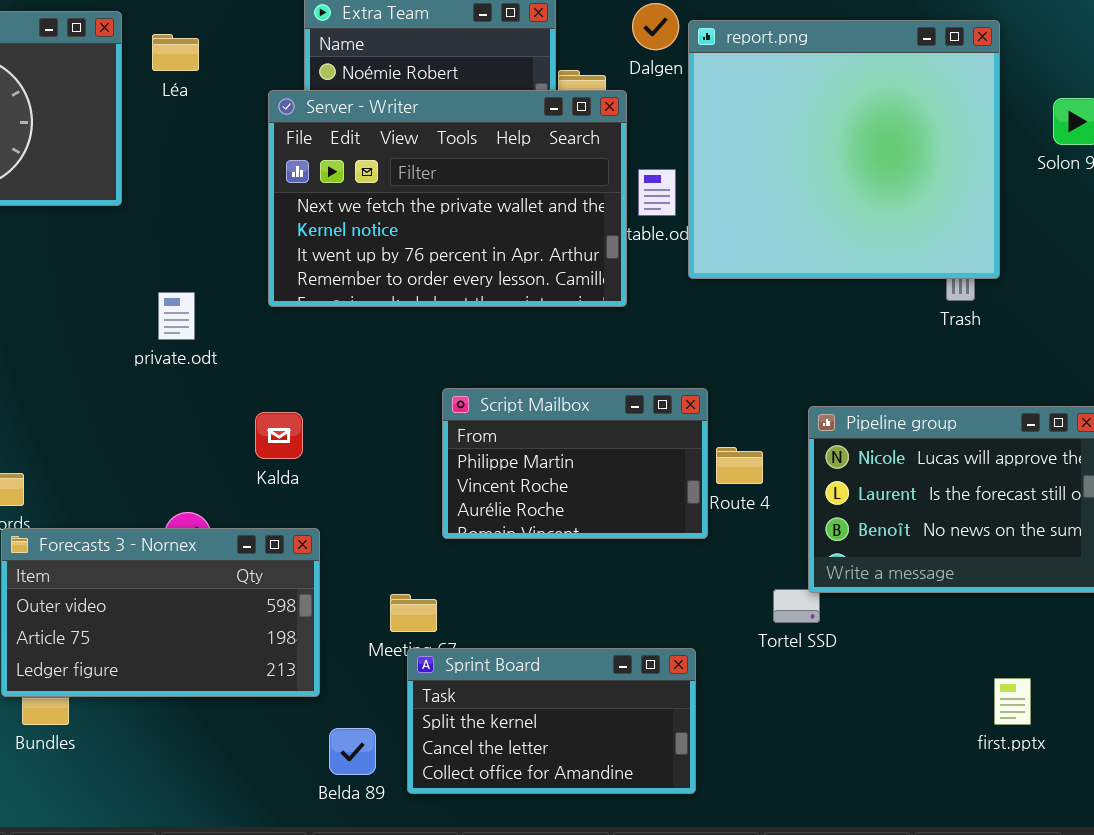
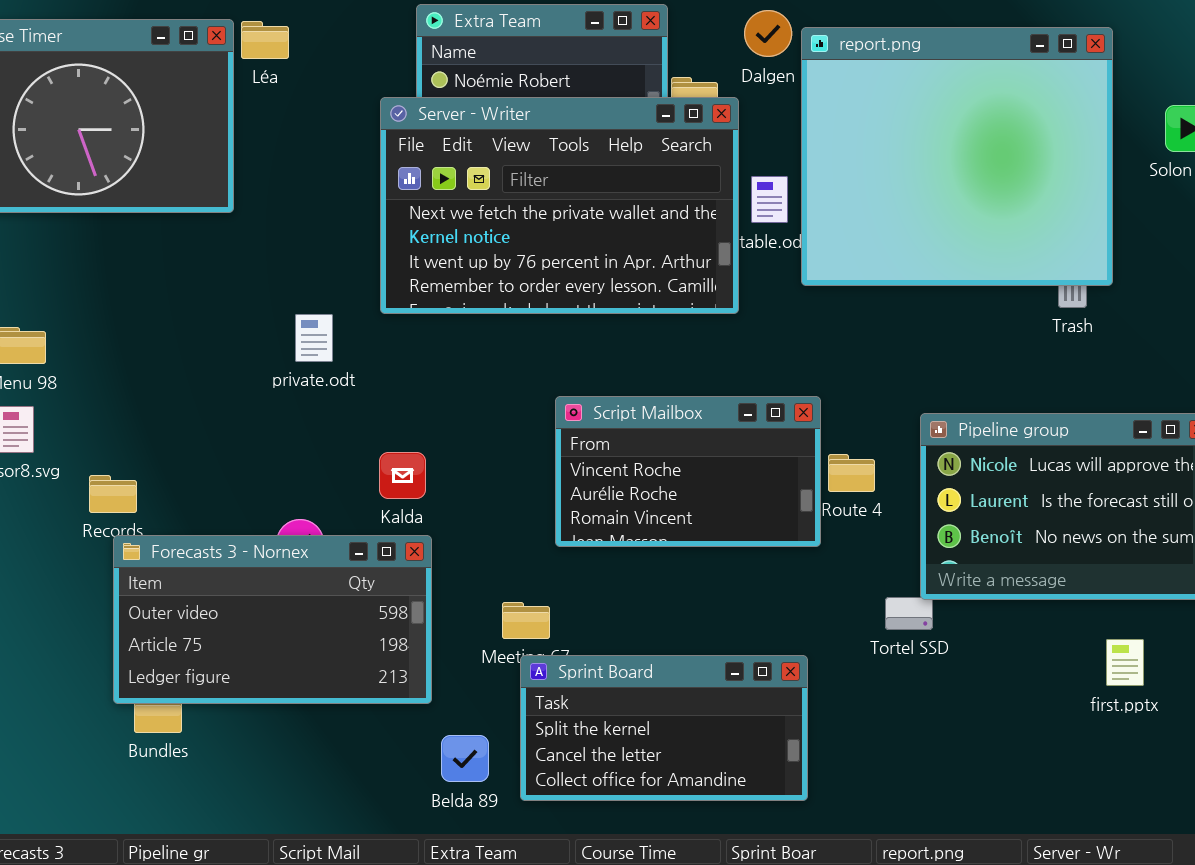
Léa: [152,34,199,71] -> [241,21,289,59], moved
private.odt: [158,292,195,340] -> [295,314,333,362], moved
Script Mailbox: [442,388,708,539] -> [555,396,821,547], scrolled down 1 row
Kalda: [255,412,303,459] -> [379,452,426,499], moved
first.pptx: [994,678,1031,725] -> [1106,639,1144,686], moved

